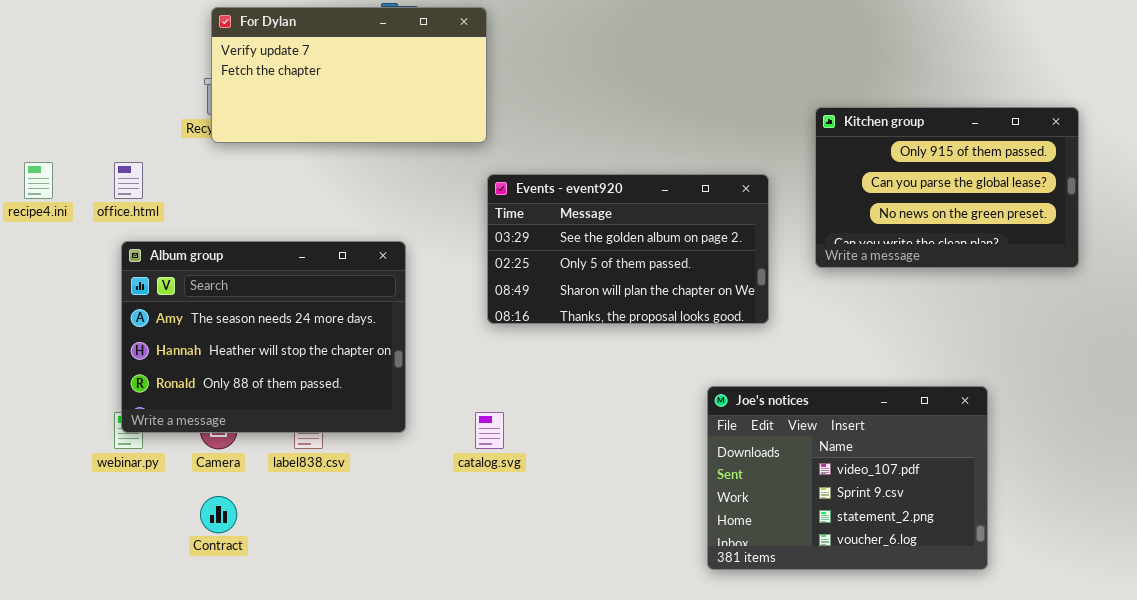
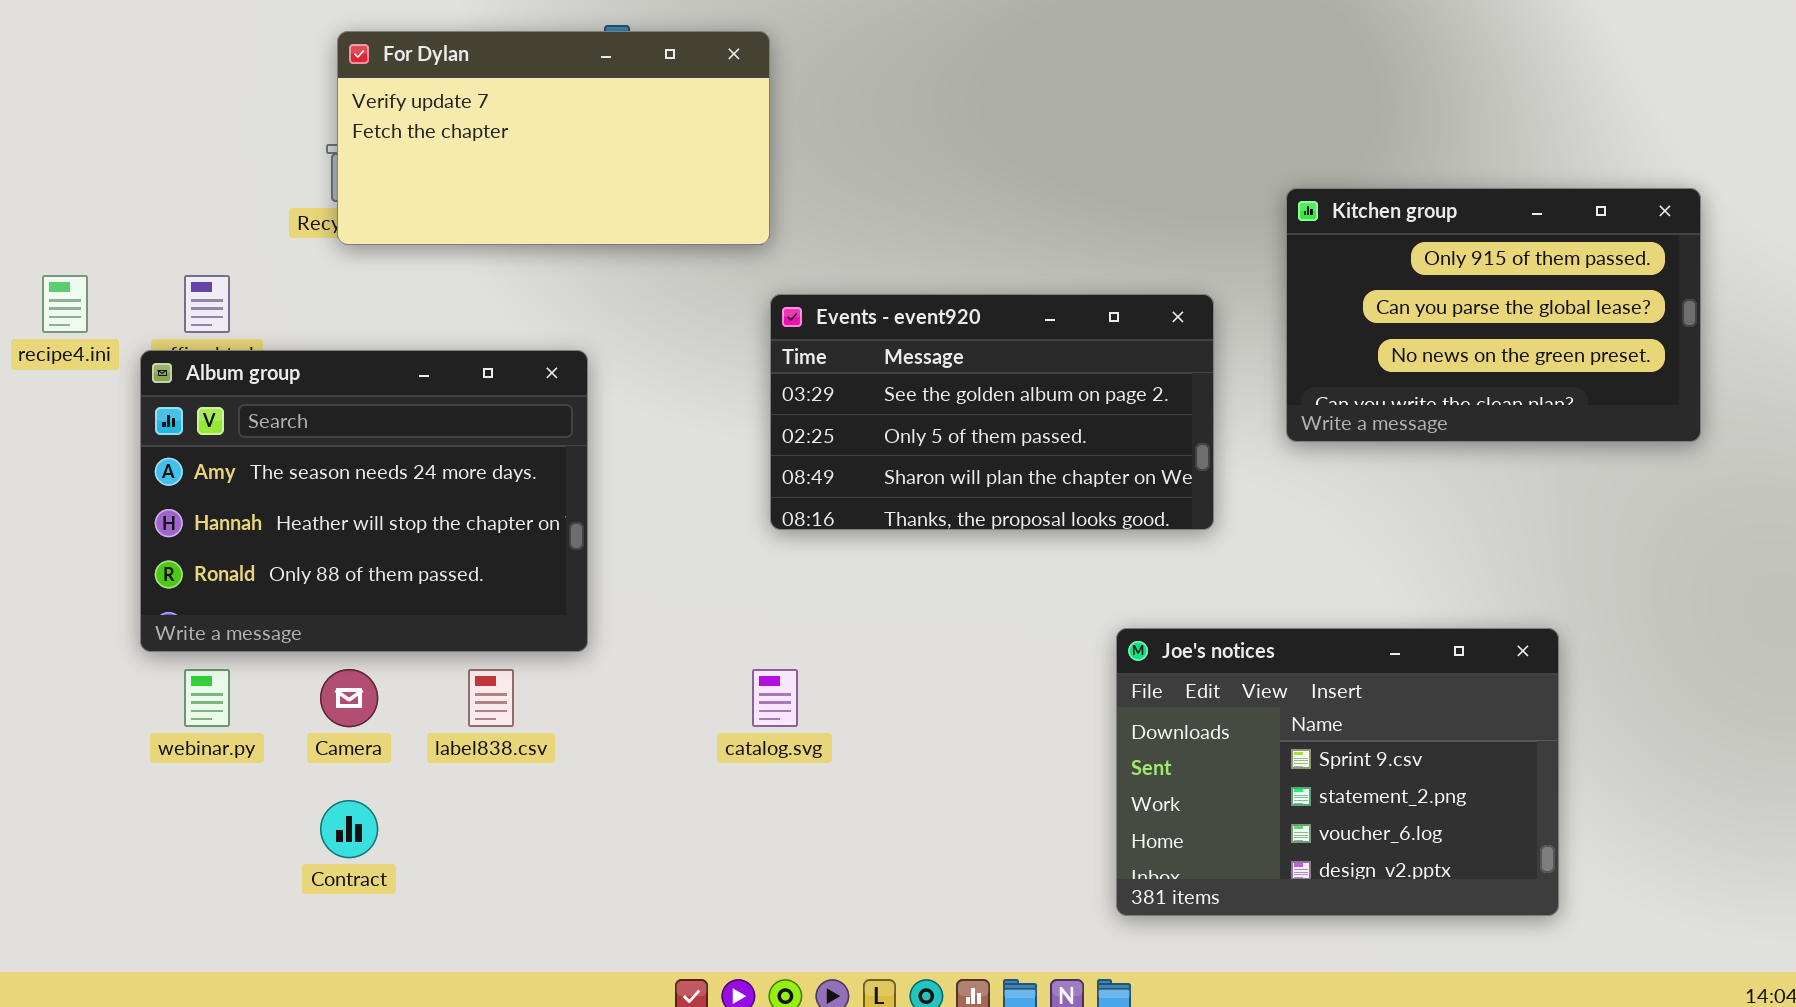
Album group: [121,241,406,433] -> [140,350,588,652], moved
Joe's notices: [707,386,988,570] -> [1116,628,1559,916], scrolled down 1 row

